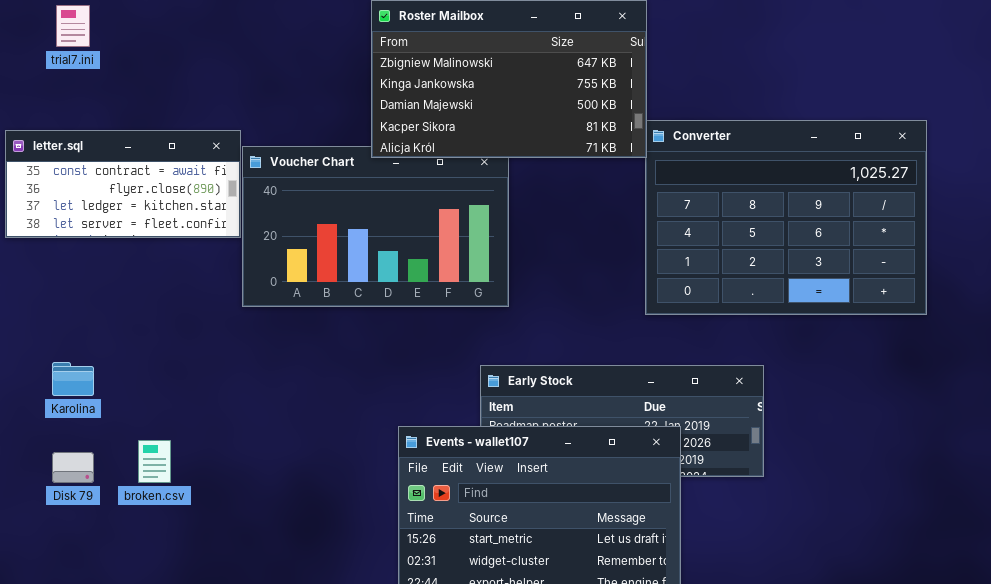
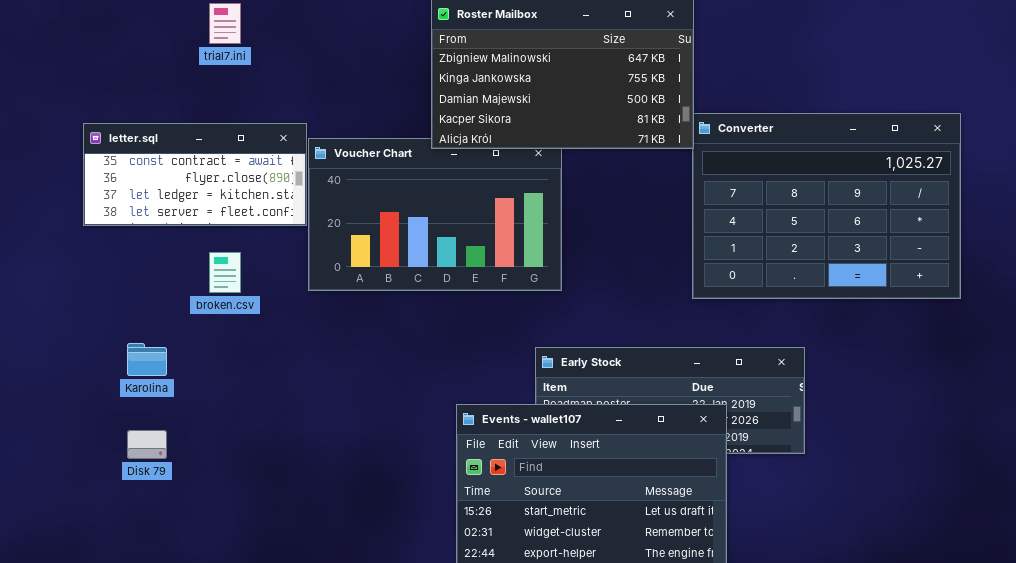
trial7.ini: [56,5,90,47] -> [209,3,241,44], moved
broken.csv: [138,440,171,483] -> [209,252,241,293], moved

